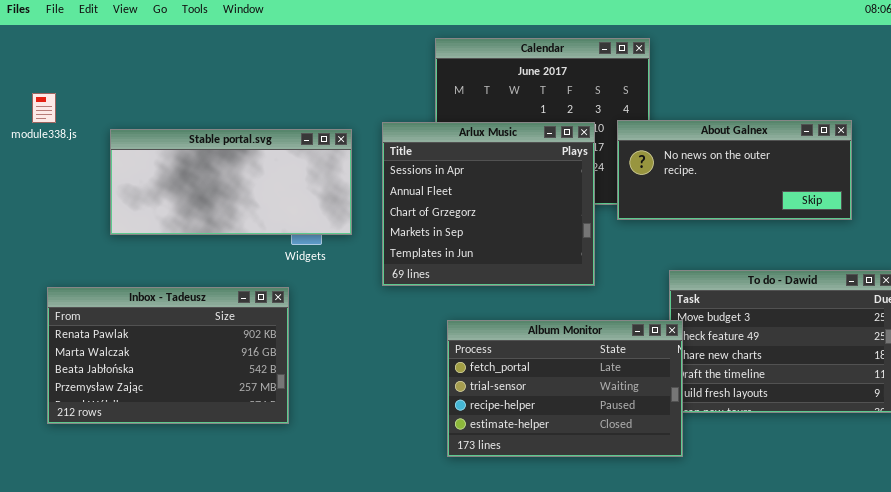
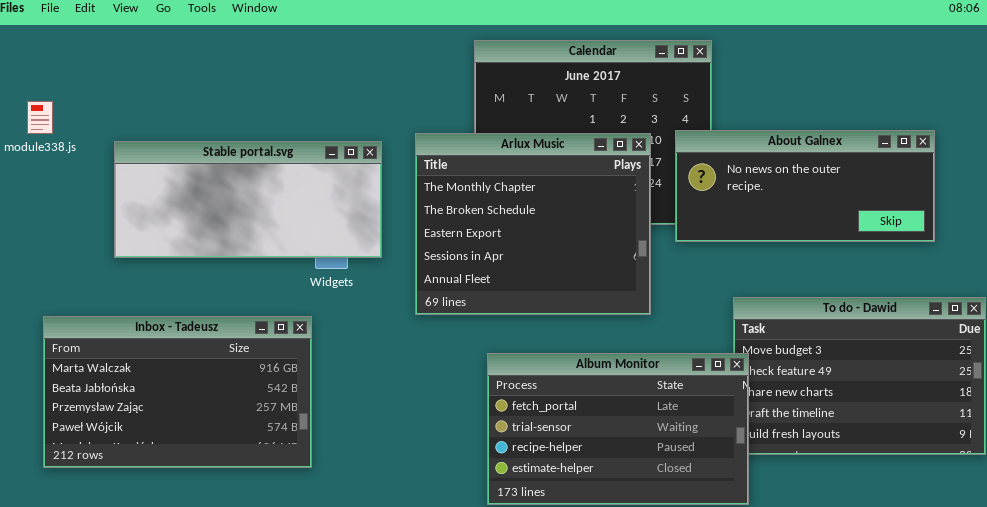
Arlux Music: [382,122,595,286] -> [415,133,651,315], scrolled up 3 rows
Inbox - Tadeusz: [47,287,289,424] -> [43,316,312,468], scrolled down 1 row

